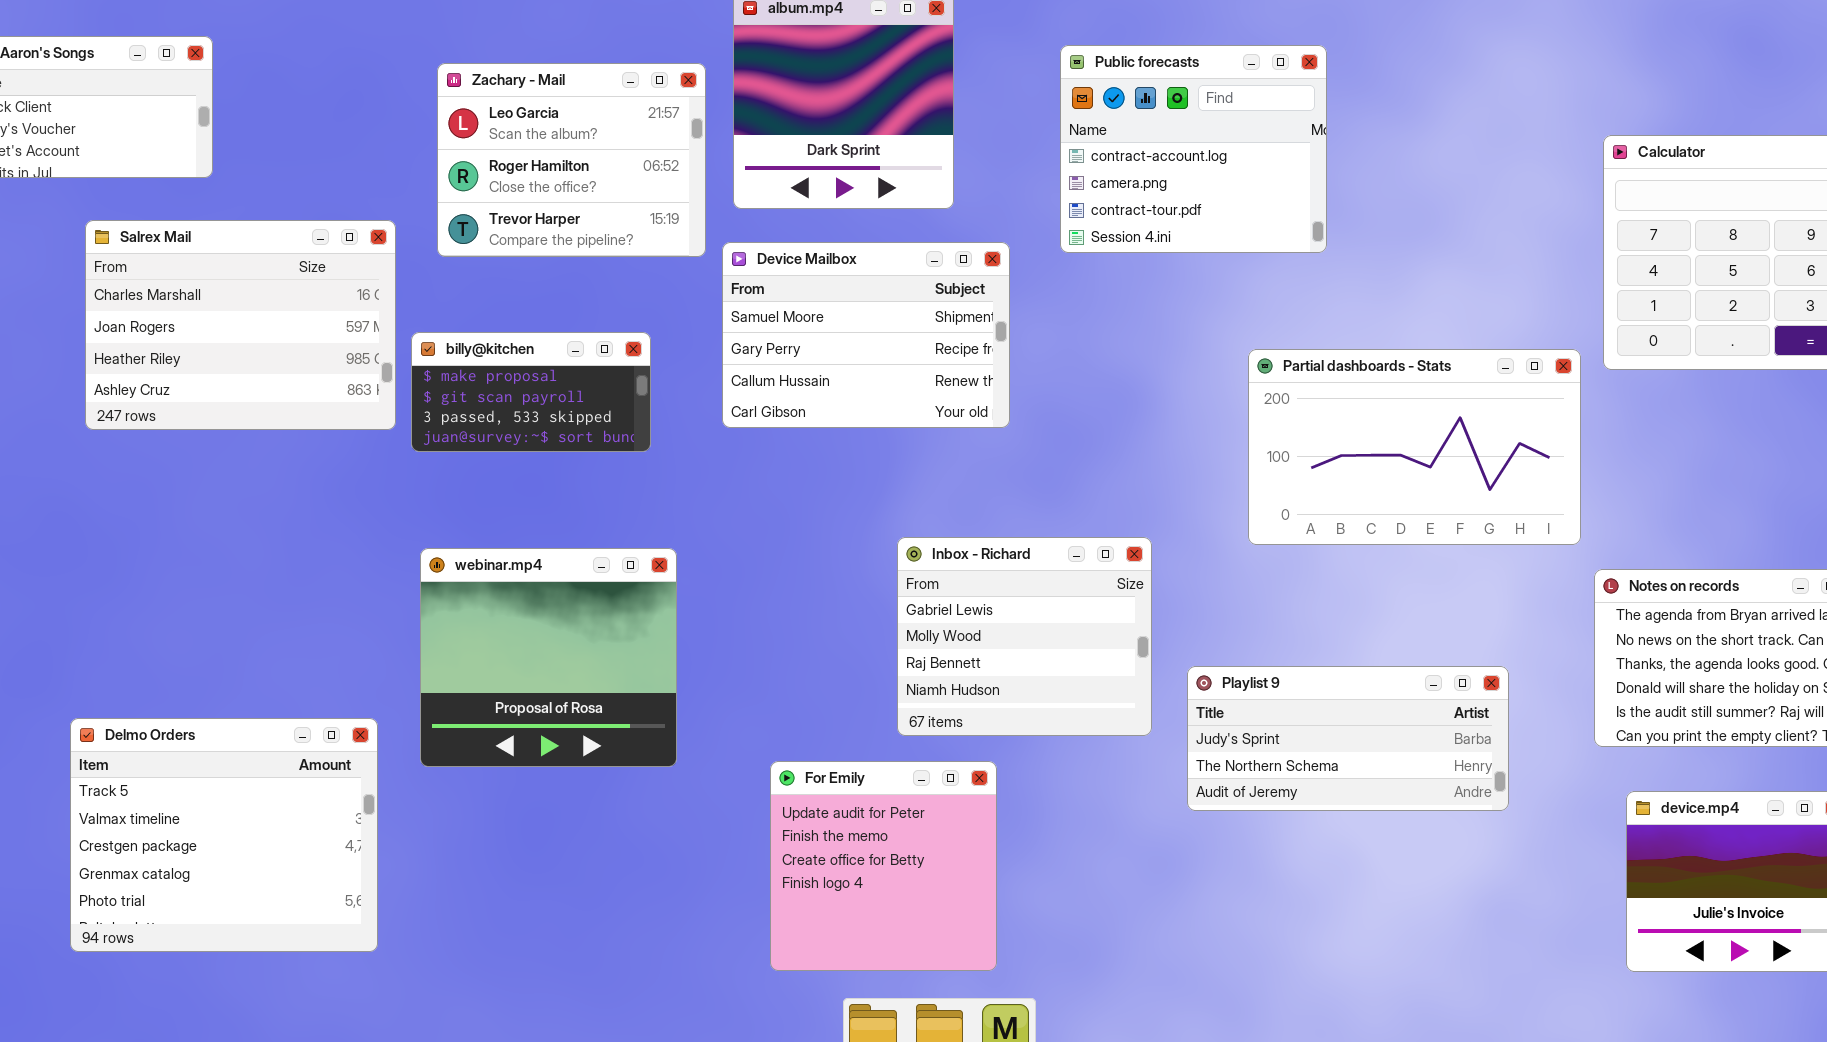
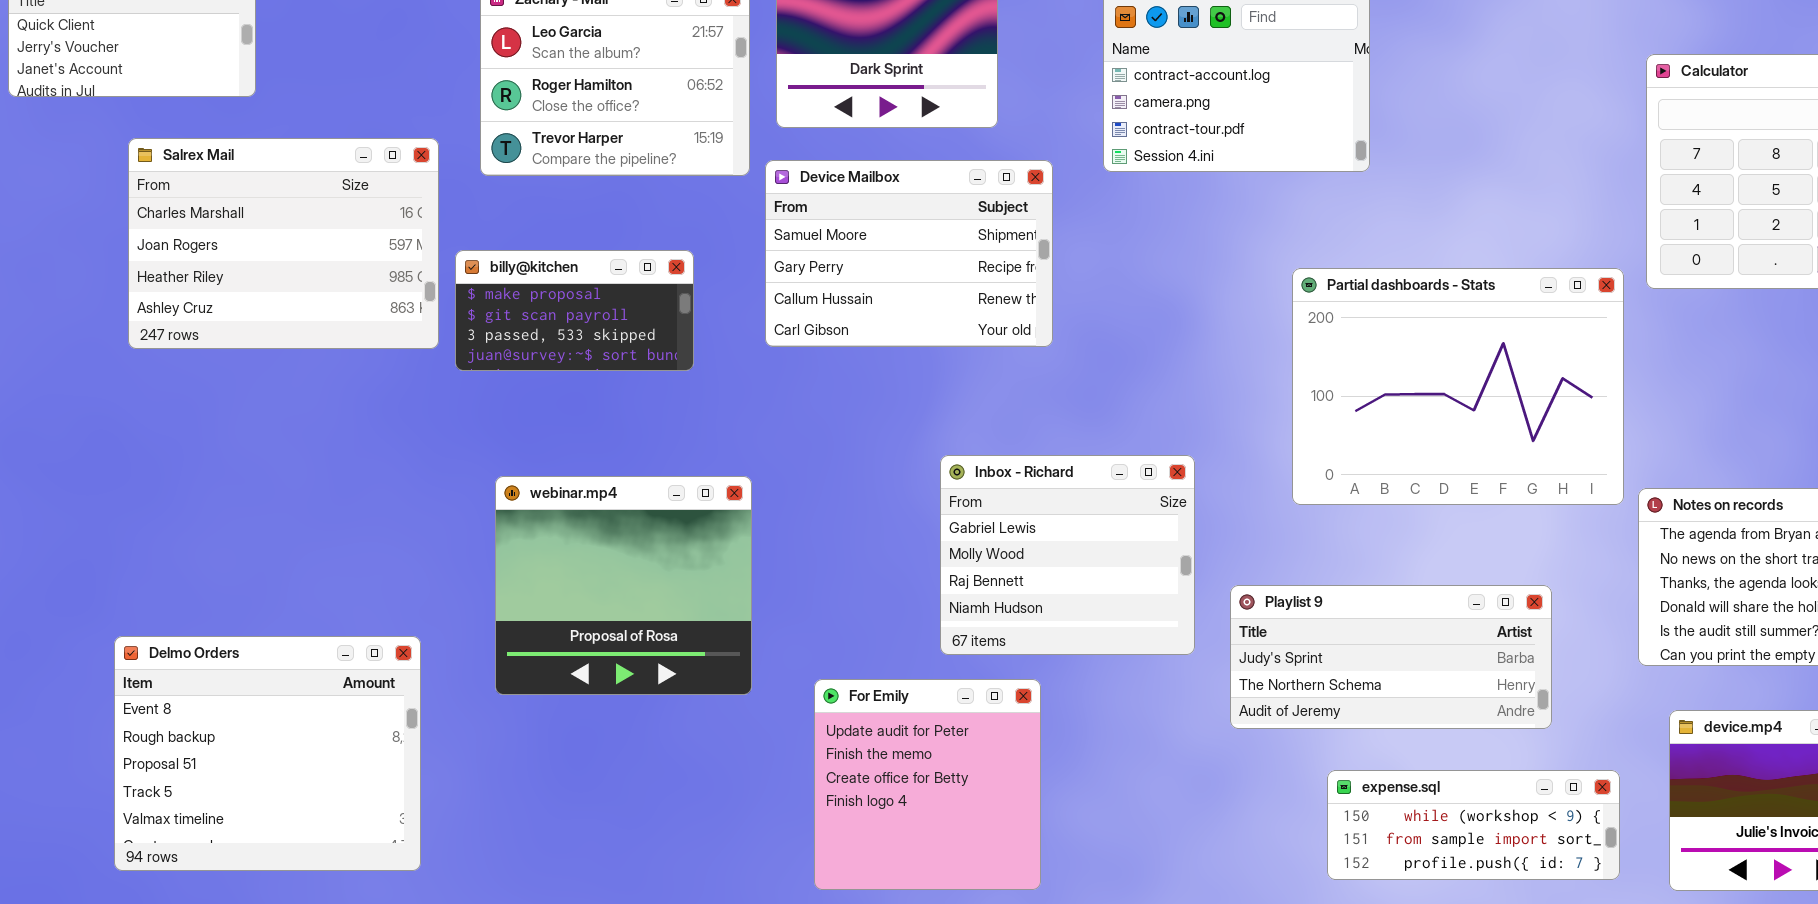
Partial dashboards - Stats: [1248,349,1581,545] -> [1292,268,1624,505], resized
webinar.mp4: [420,548,677,767] -> [495,476,752,695], moved
Delmo Orders: [70,718,378,952] -> [114,636,421,871], scrolled up 3 rows
expense.sql: none -> [1327,770,1620,880], opened

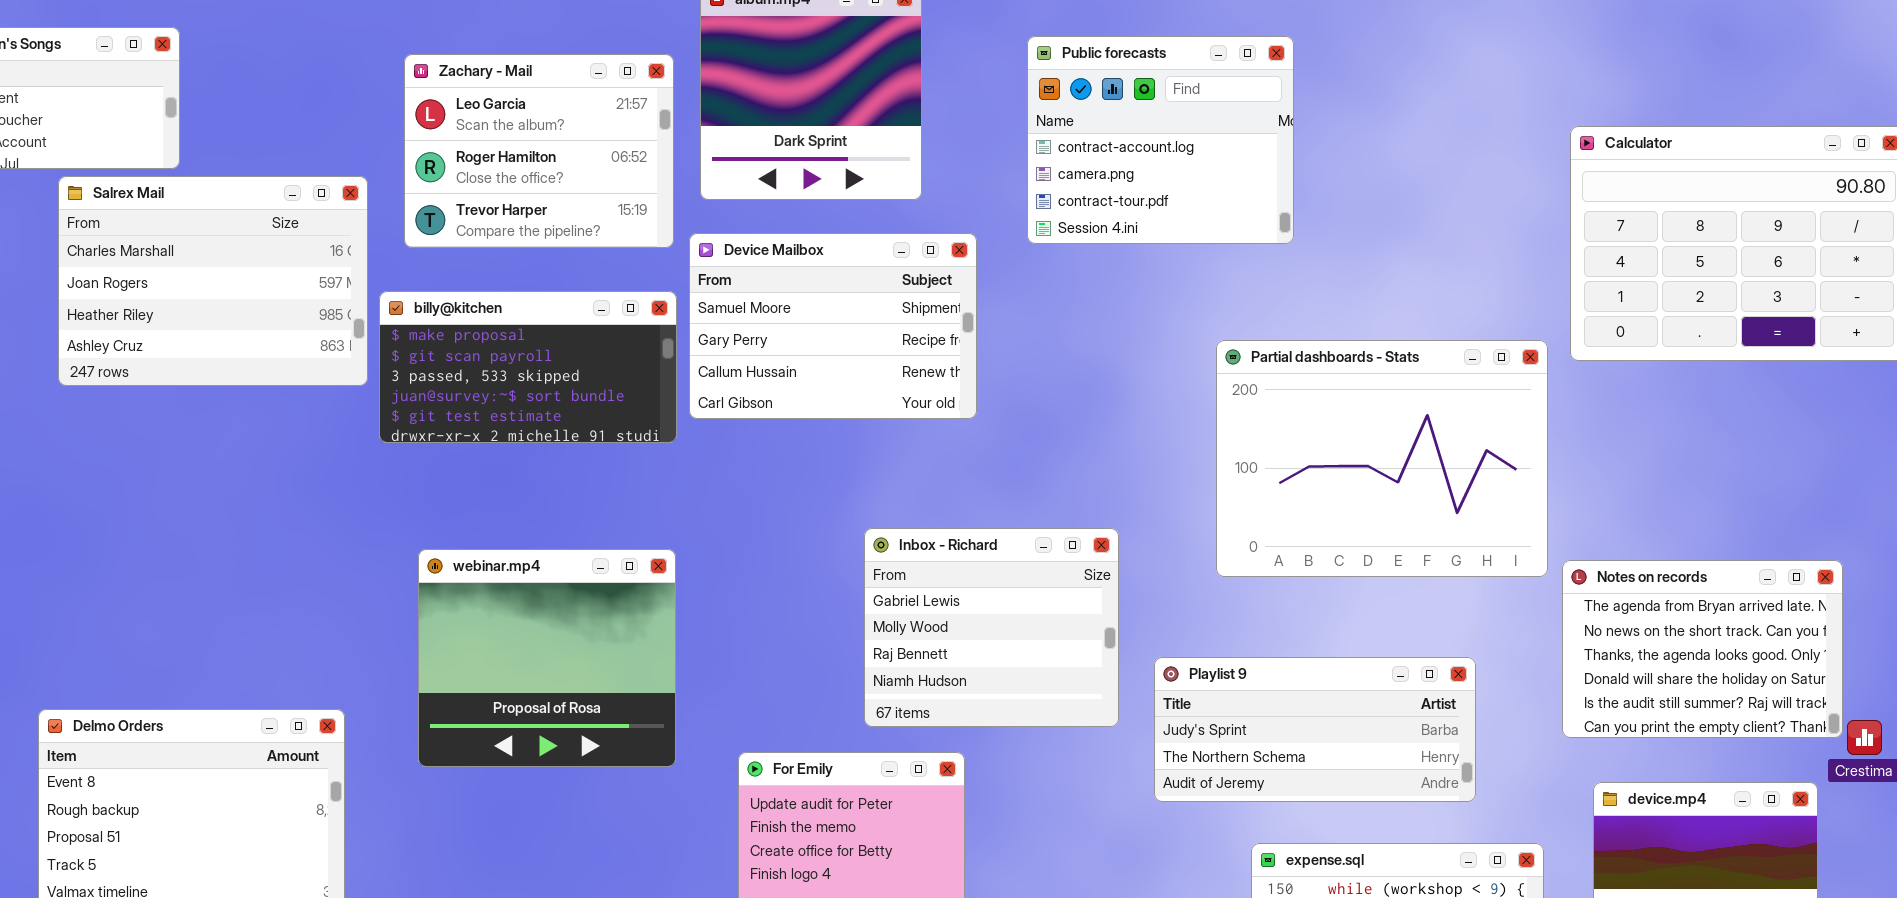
Salrex Mail: [128,138,439,349] -> [58,176,368,386], moved
billy@kitchen: [455,250,694,371] -> [379,291,677,443], resized

